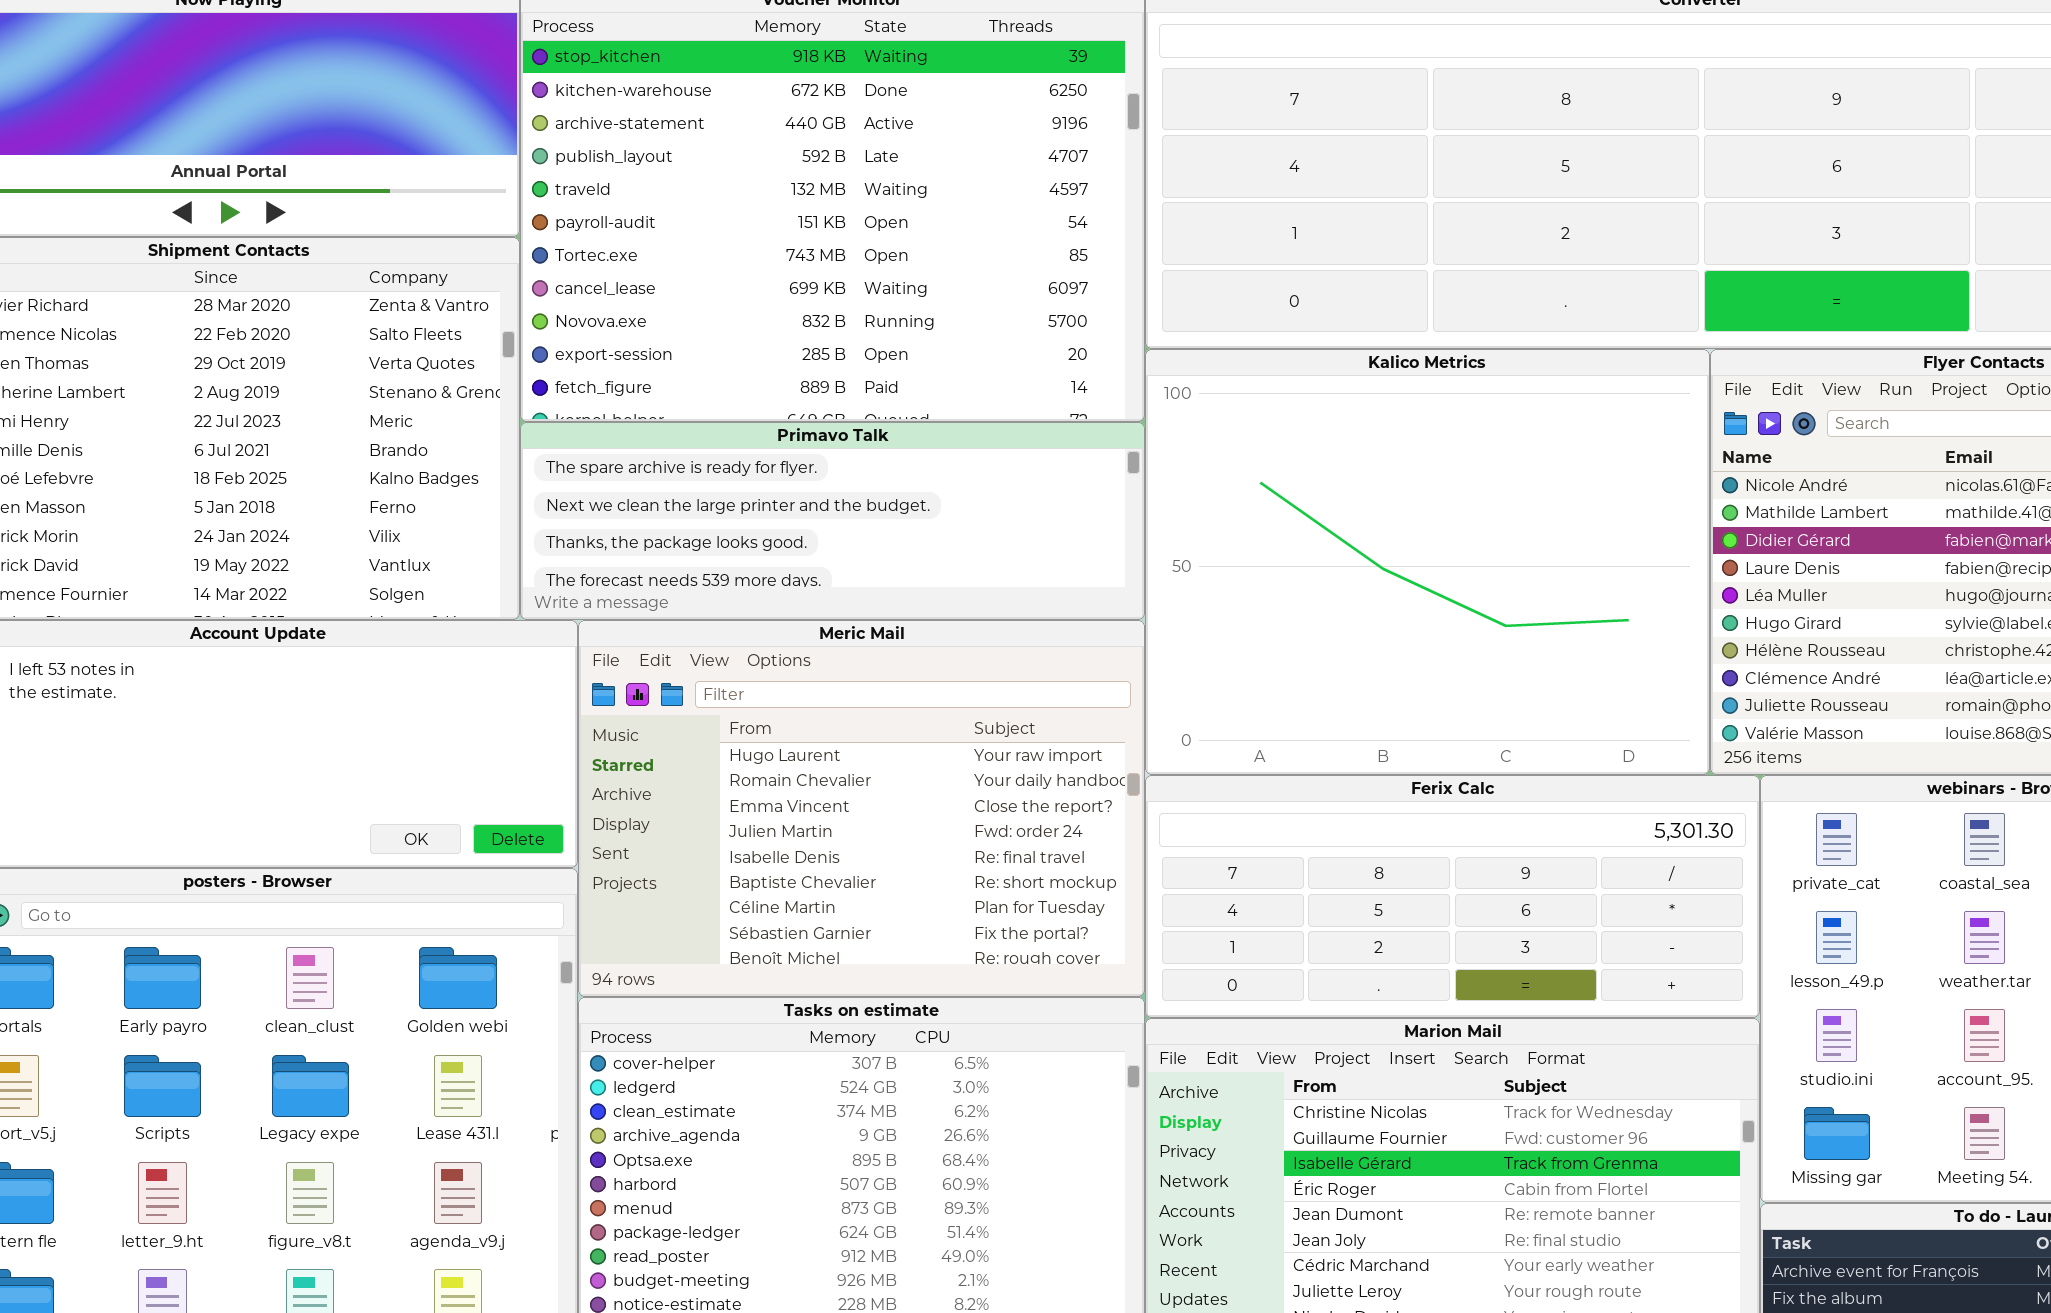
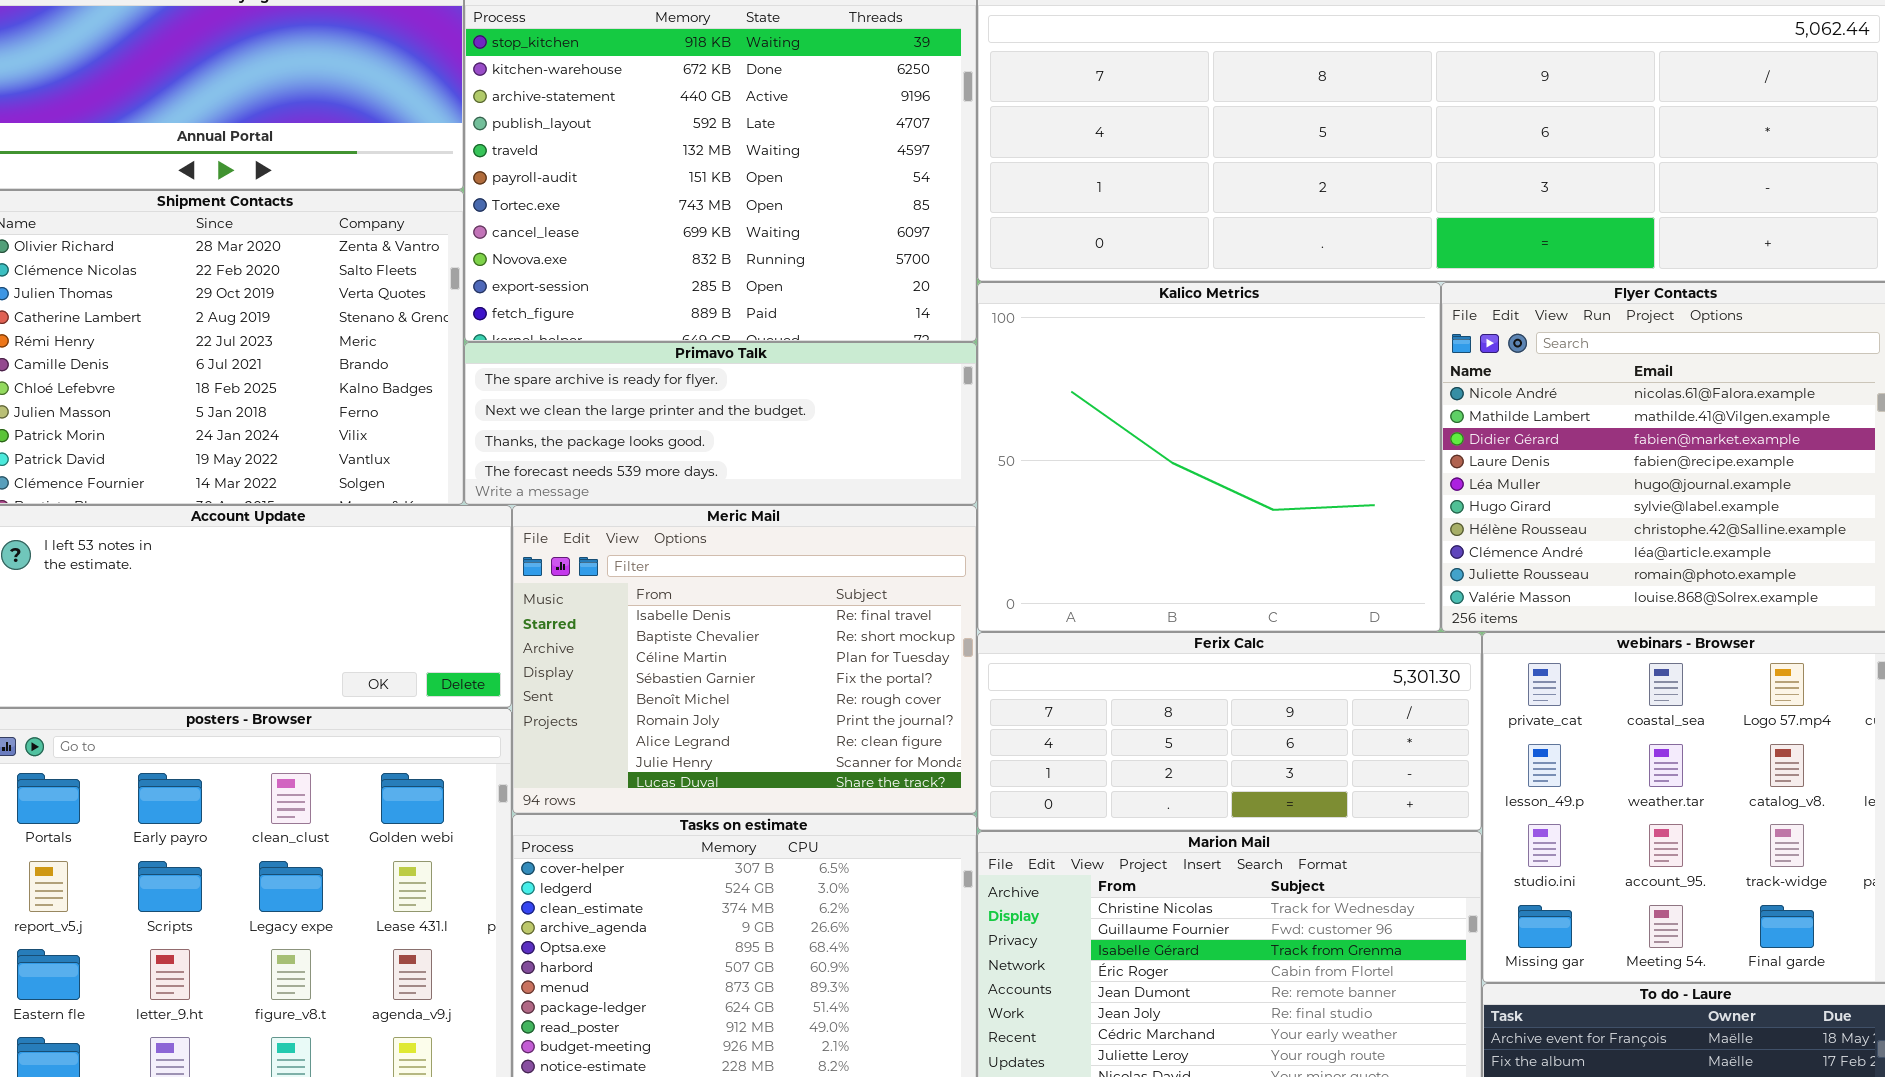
Meric Mail: [578,620,1145,997] -> [512,505,977,814], scrolled down 4 rows

